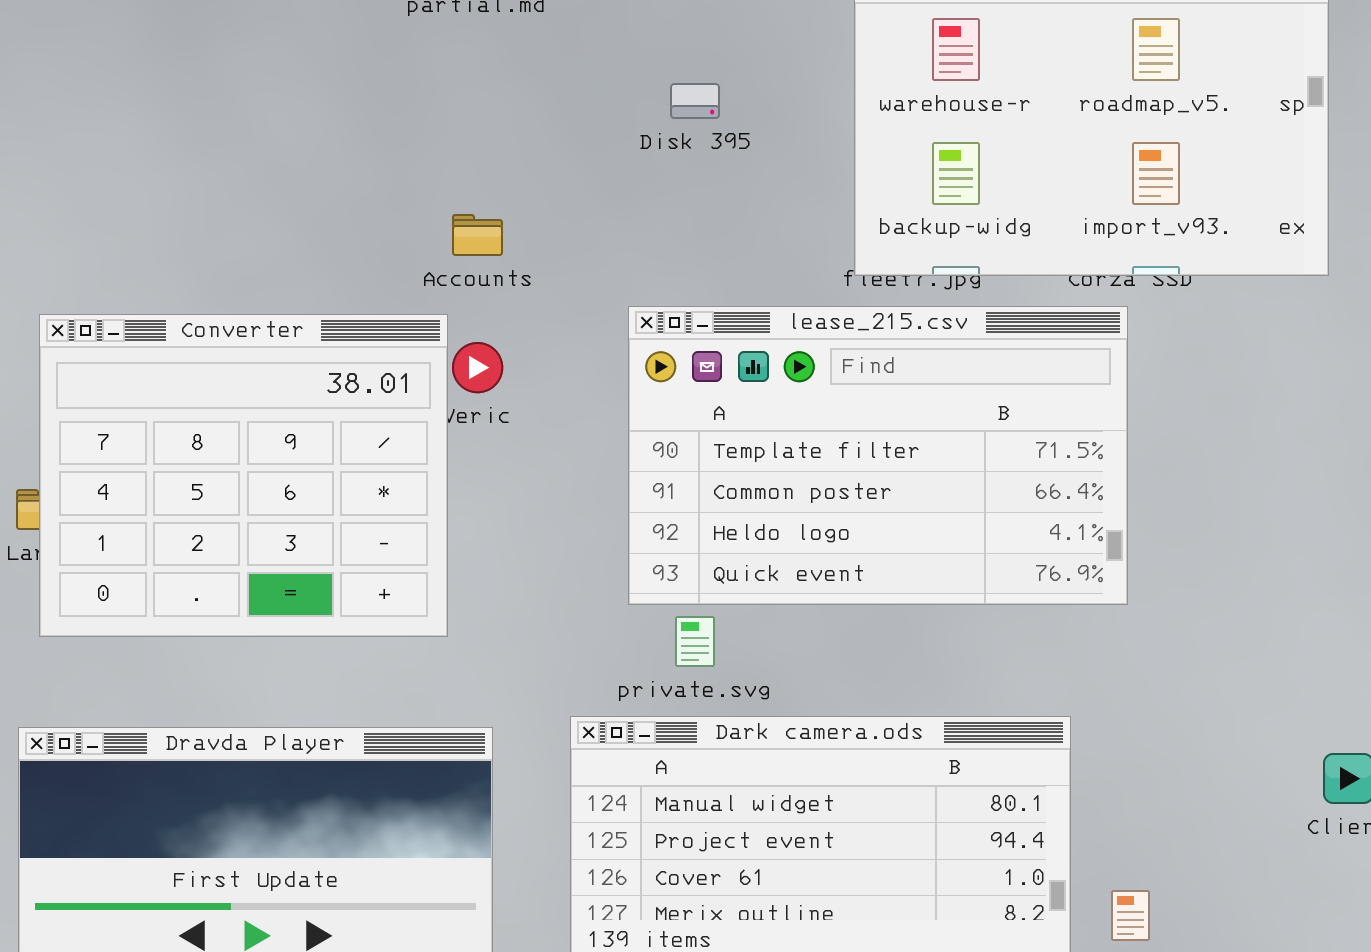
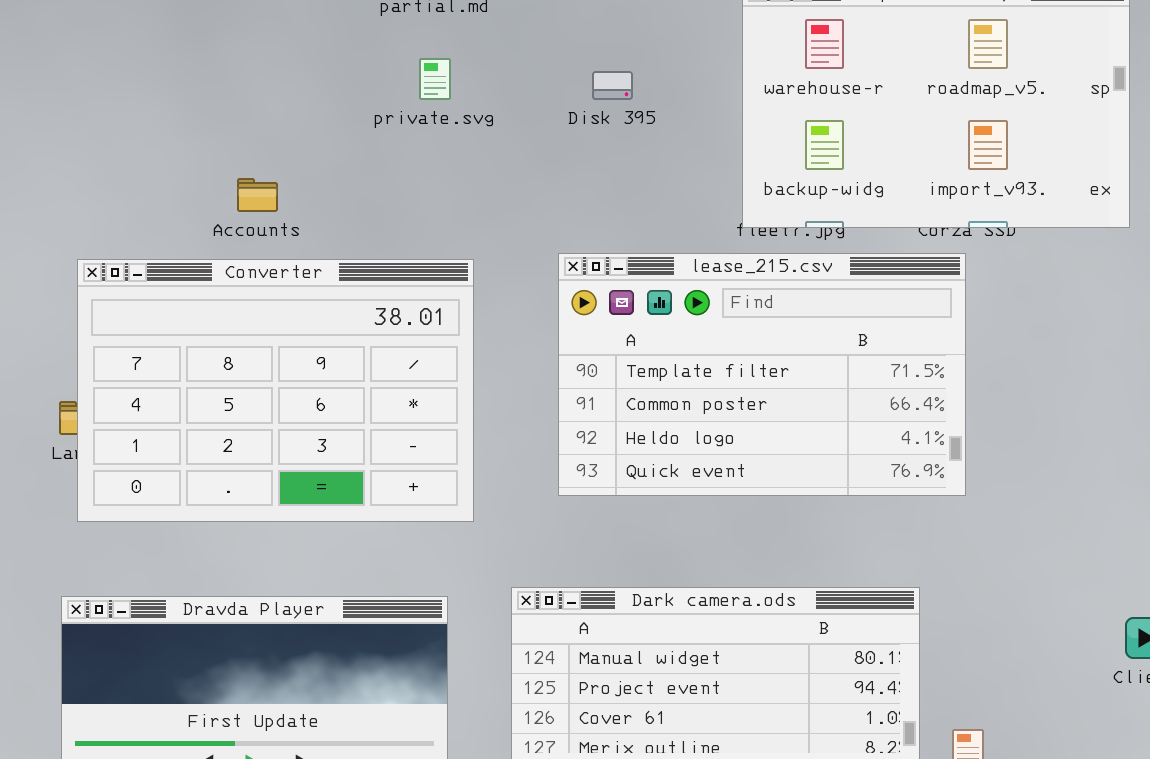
Accounts: [452,214,503,256] -> [237,178,278,212], moved
Converter: [39,314,448,637] -> [77,259,474,522], resized
private.svg: [675,616,715,667] -> [419,58,451,100], moved

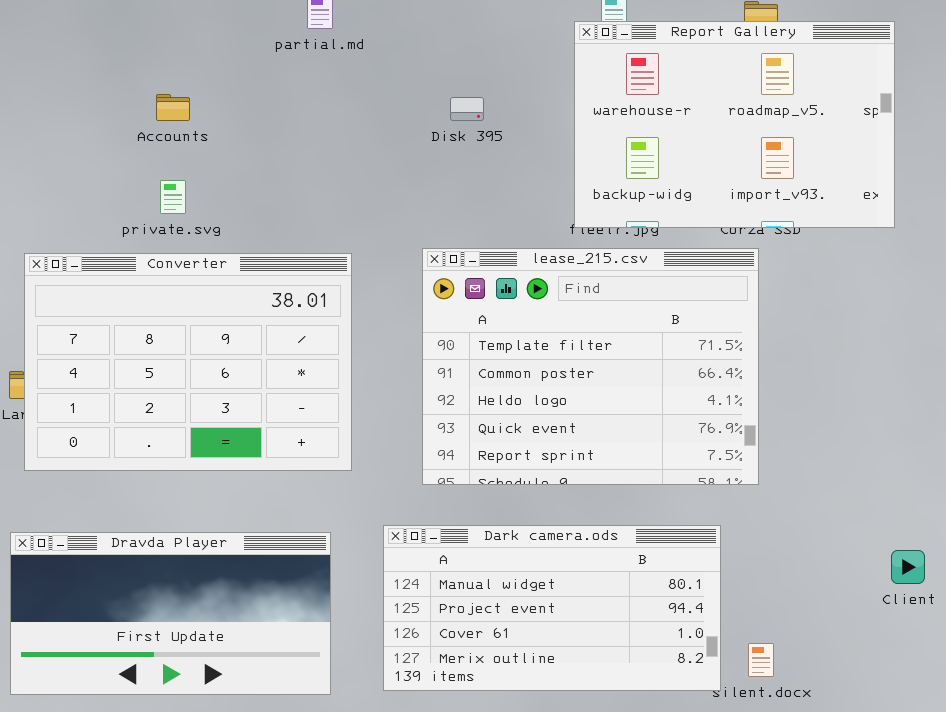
private.svg: [419,58,451,100] -> [160,180,186,214], moved
Accounts: [237,178,278,212] -> [156,94,190,121], moved
lease_215.csv: [558,253,966,496] -> [422,248,759,485], resized

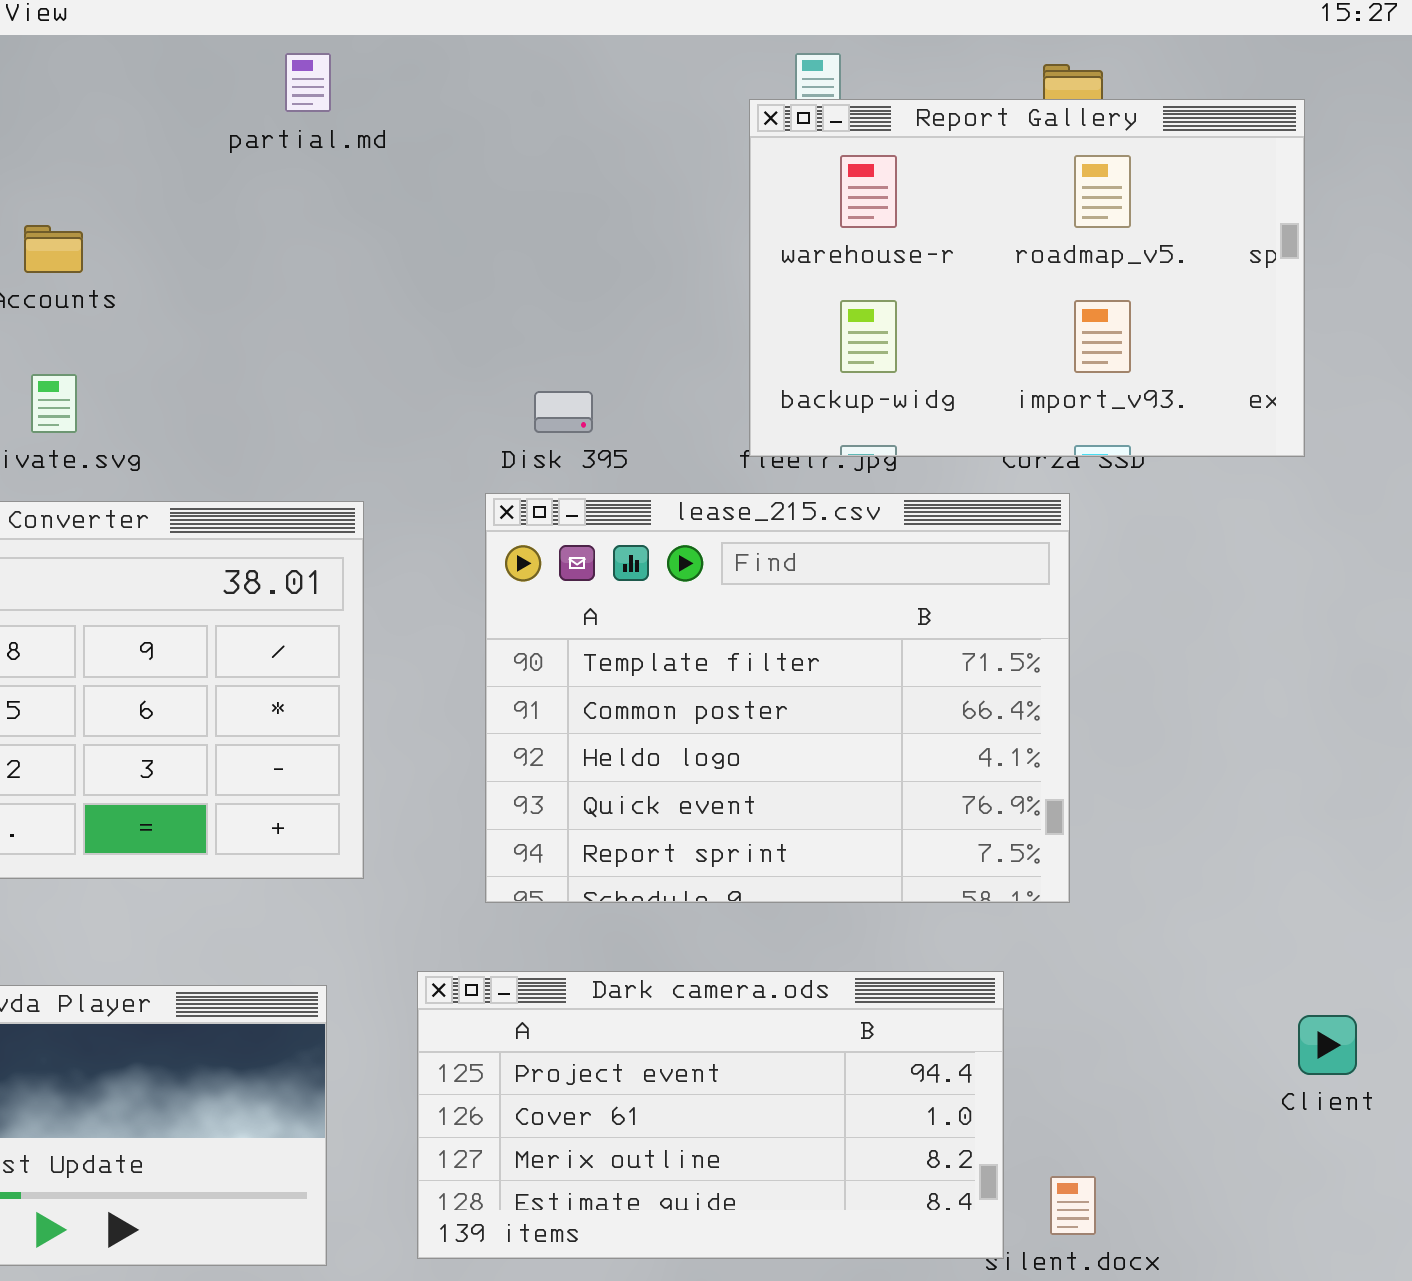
Disk 395: [450,97,484,121] -> [534,391,593,433], moved
Dark camera.ods: [383,525,721,691] -> [417,971,1004,1259], scrolled down 1 row

